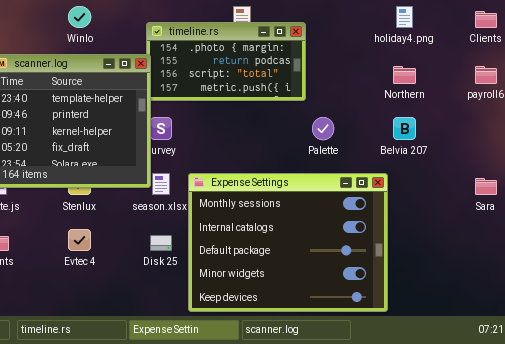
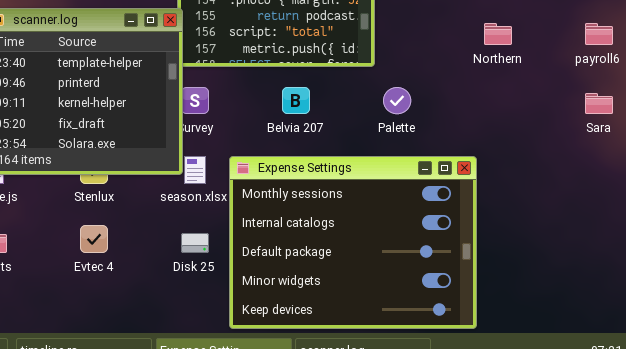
Belvia 207: [393,117,416,140] -> [282,87,310,114], moved
Sara: [475,178,497,195] -> [585,93,613,114], moved

